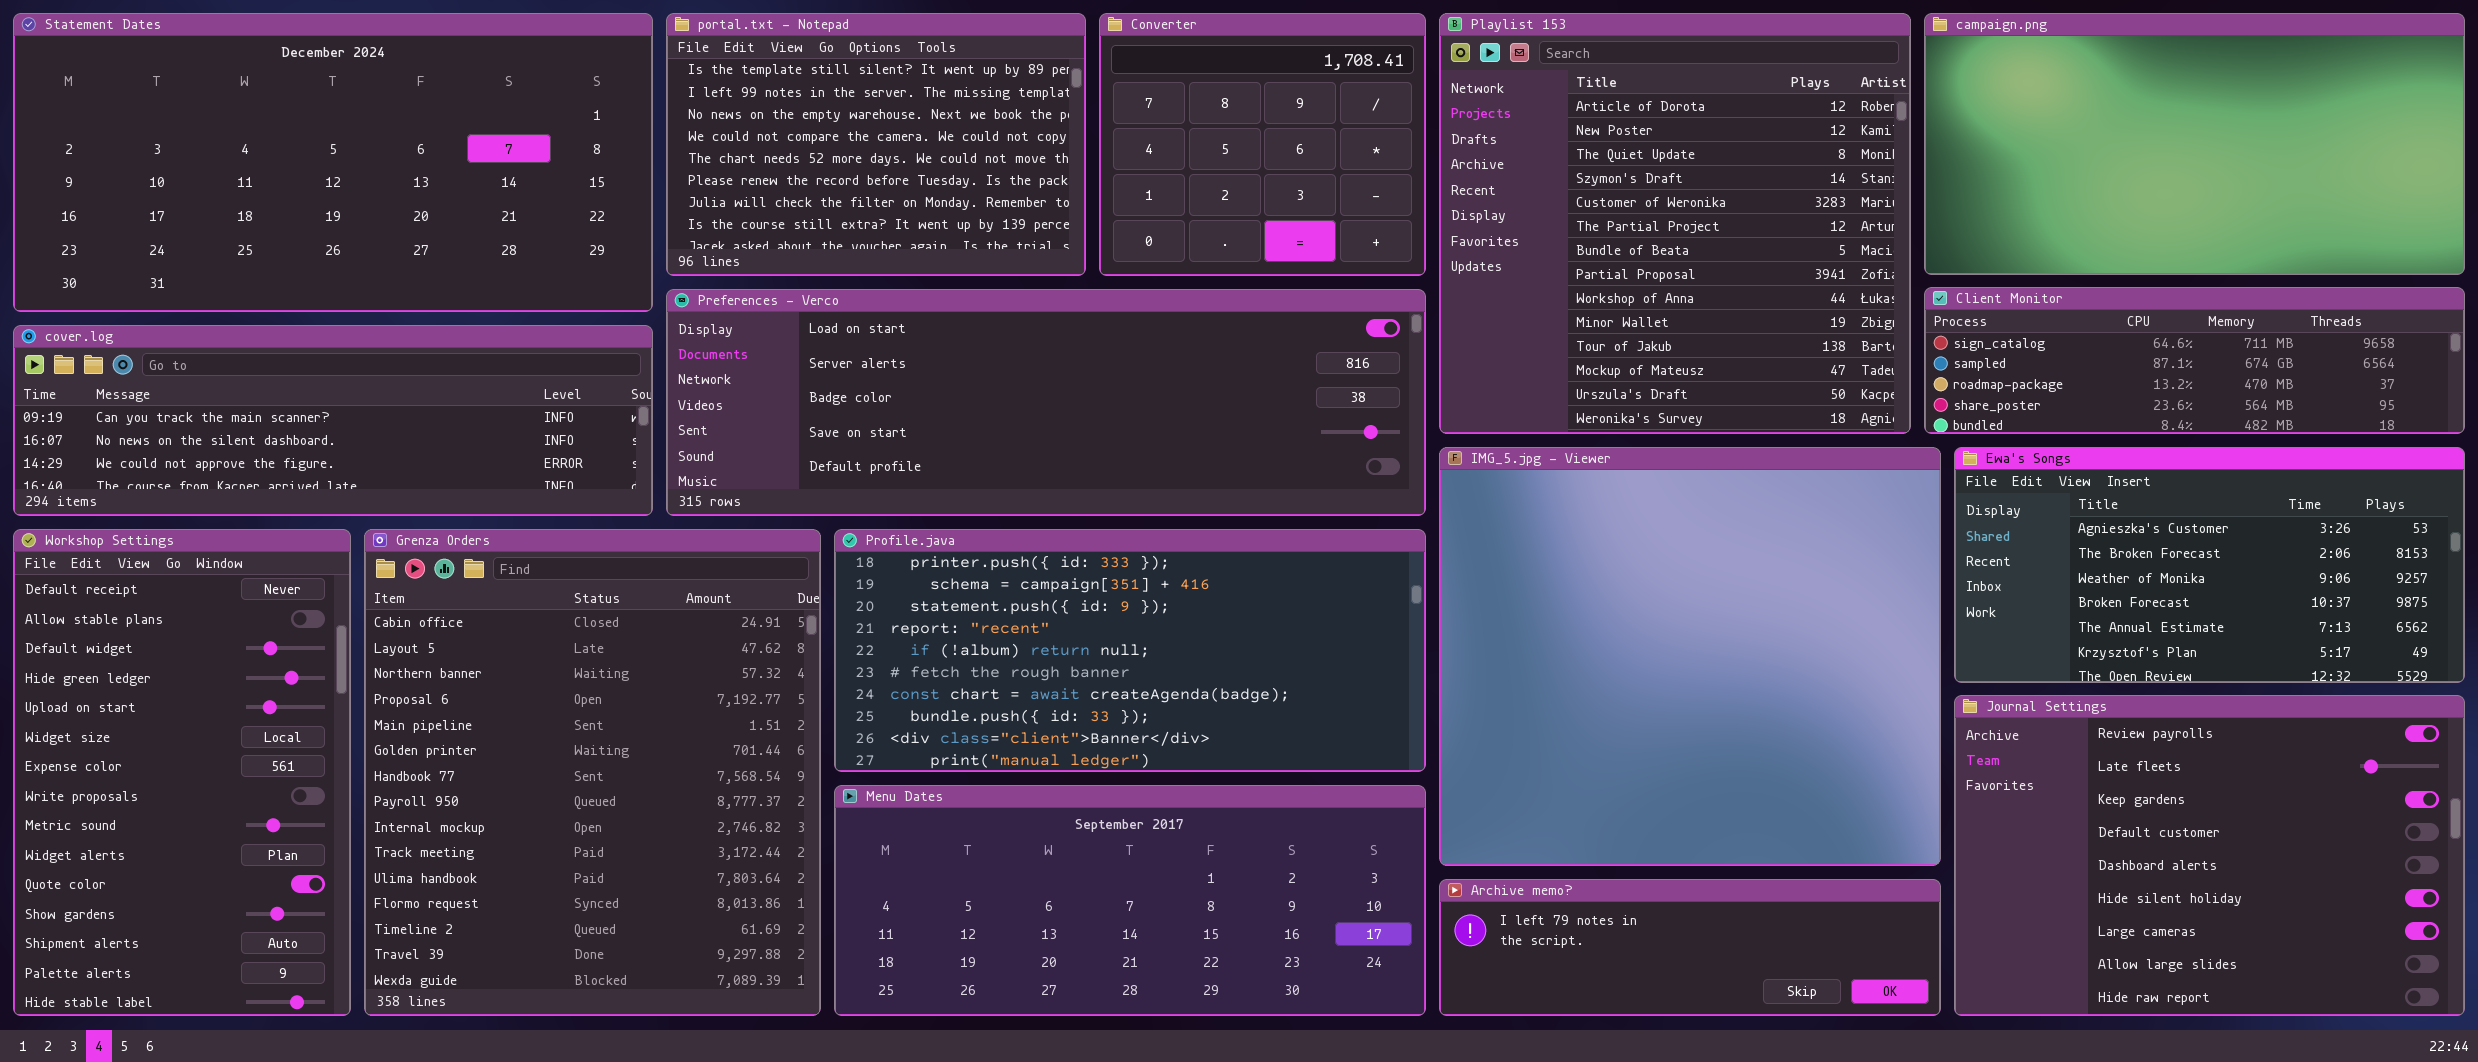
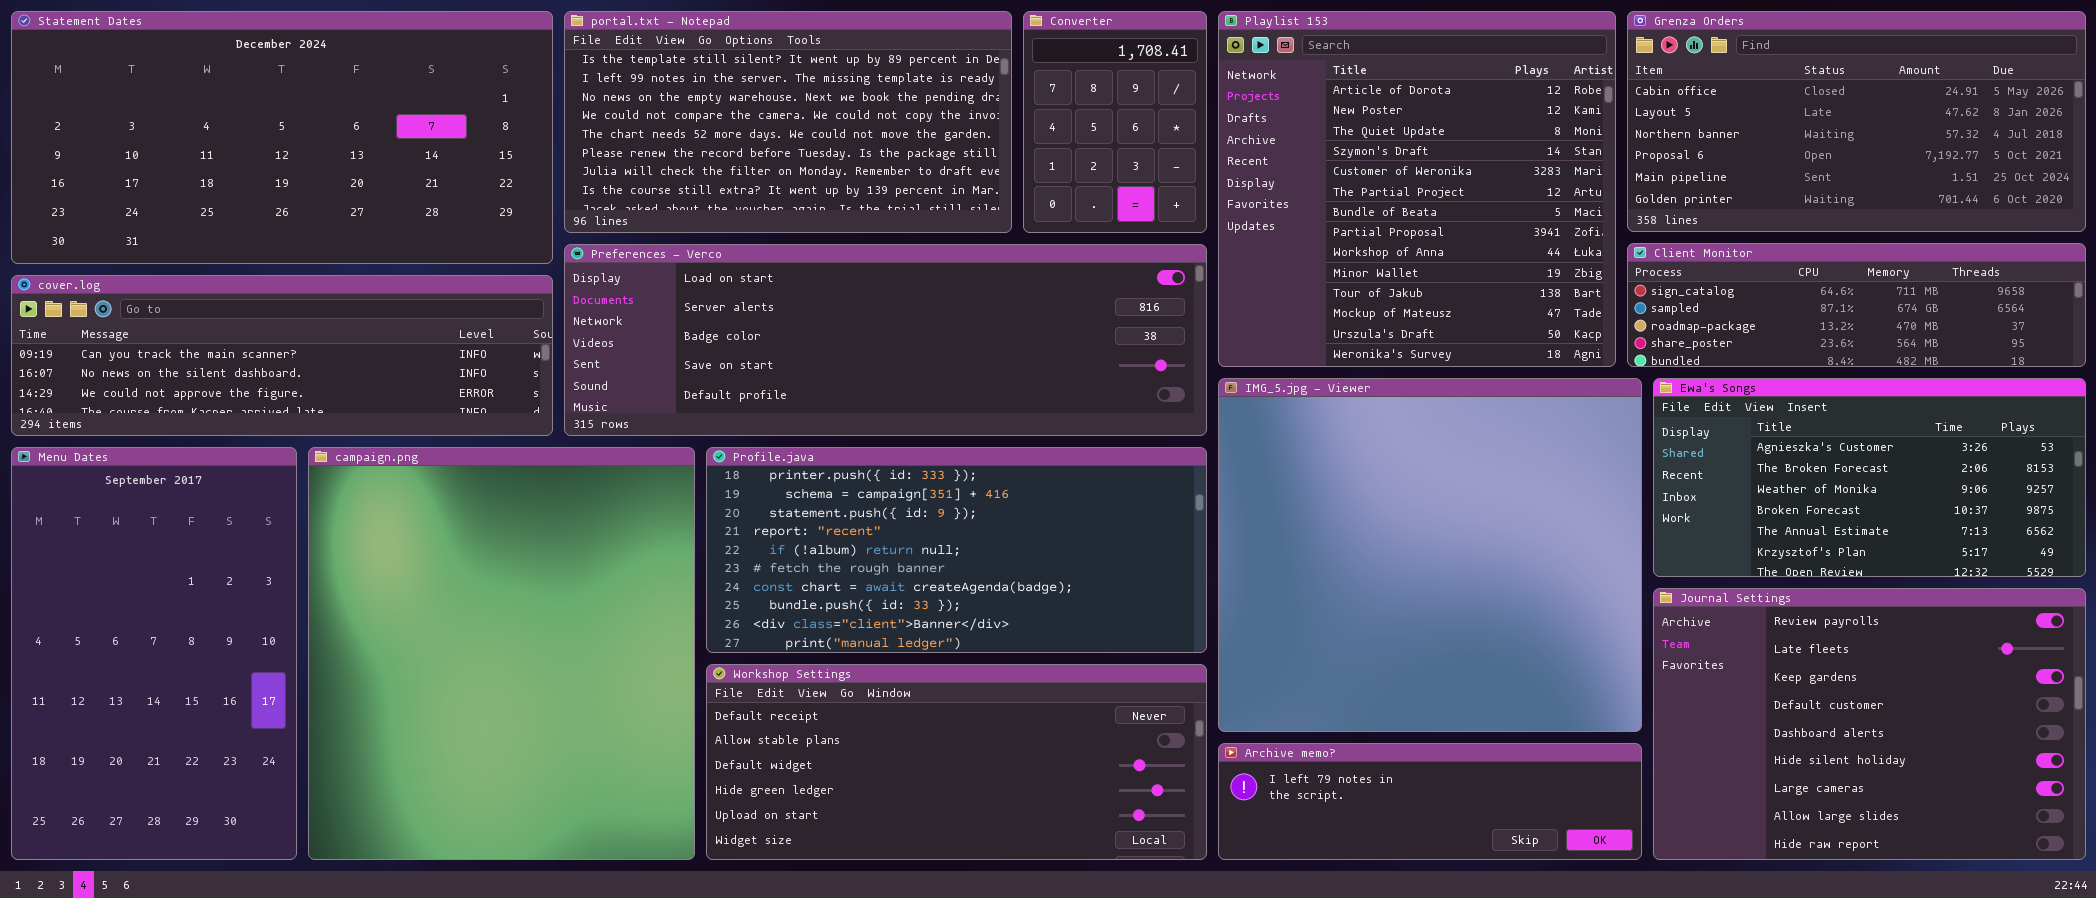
portal.txt - Notepad: [666,13,1086,276] -> [564,11,1012,233], resized
Converter: [1099,13,1426,276] -> [1023,11,1207,233], resized
campaign.png: [1924,13,2465,275] -> [308,447,695,860], moved, resized
Workshop Settings: [13,529,351,1016] -> [706,664,1207,860], moved, resized
Grenza Orders: [364,529,821,1016] -> [1627,11,2086,232], moved, resized
Menu Dates: [834,785,1426,1016] -> [11,447,297,860], moved, resized

